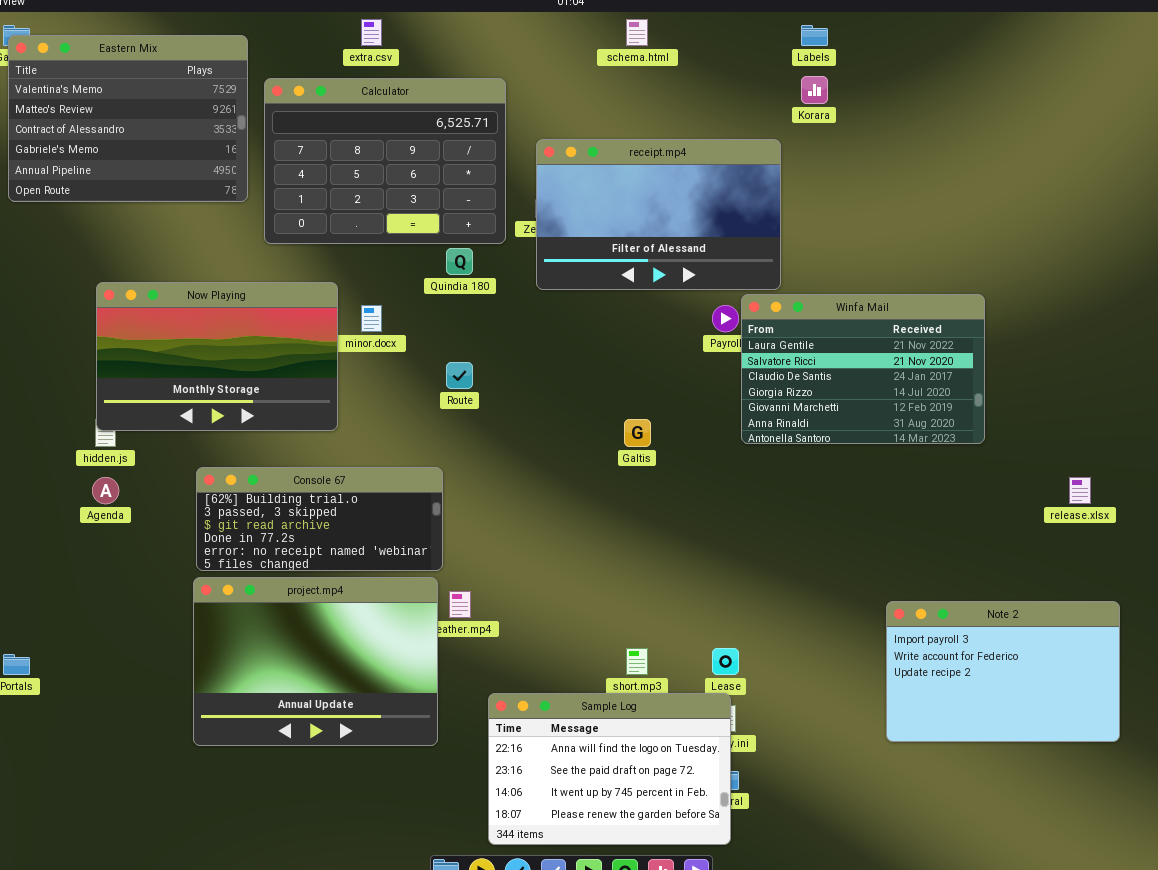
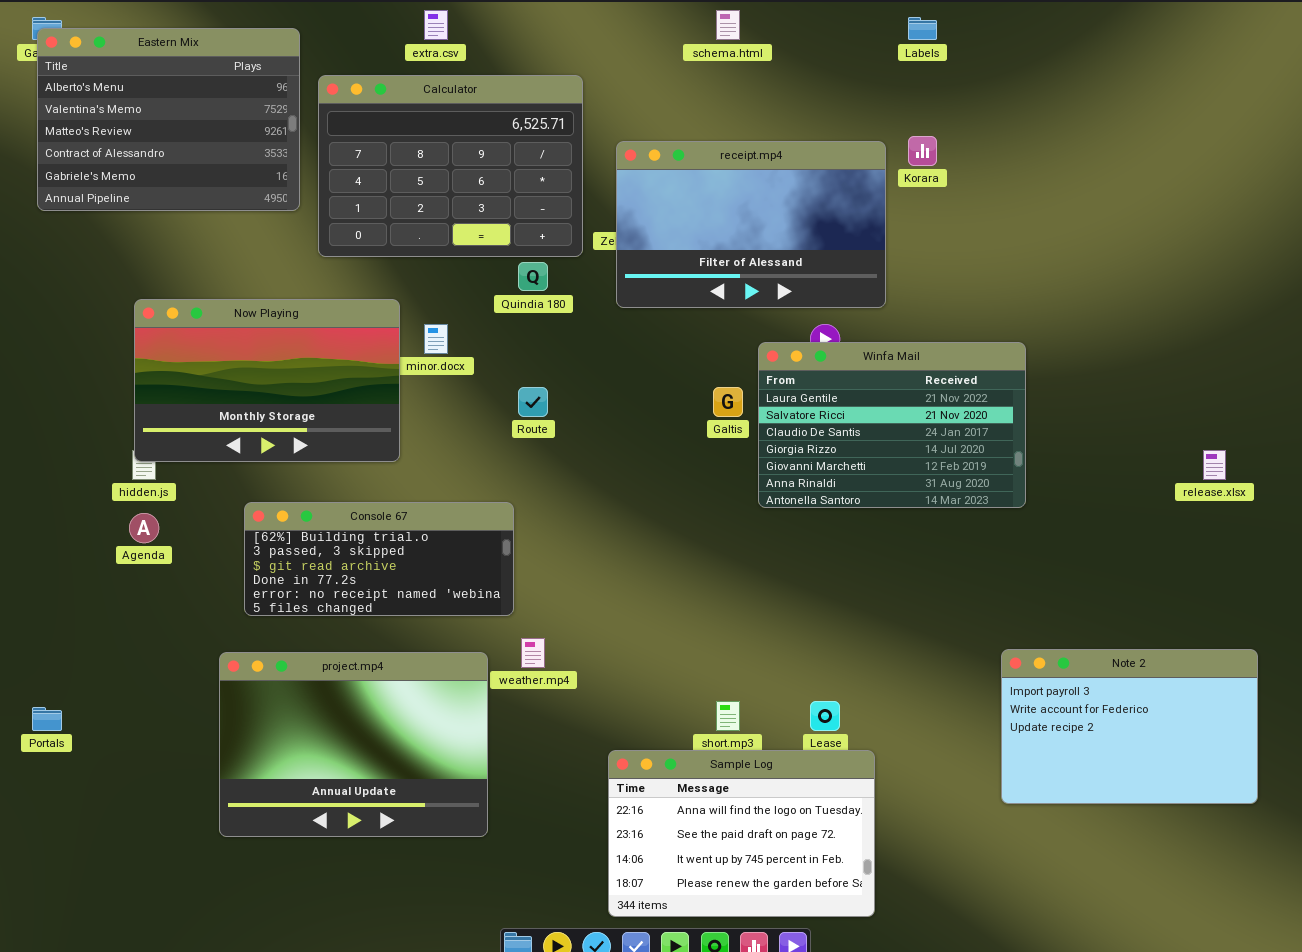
Eastern Mix: [8,35,248,202] -> [37,28,300,211], scrolled up 1 row
Korara: [801,76,828,104] -> [908,136,937,166], moved
Winfa Mail: [741,294,985,444] -> [758,342,1026,508], moved
Galtis: [624,419,651,447] -> [713,387,743,417], moved
release.xlsx: [1069,477,1091,504] -> [1203,450,1226,480], moved
project.mp4: [193,577,438,746] -> [219,652,488,837], moved
Sample Log: [488,693,731,845] -> [608,750,875,917], moved

